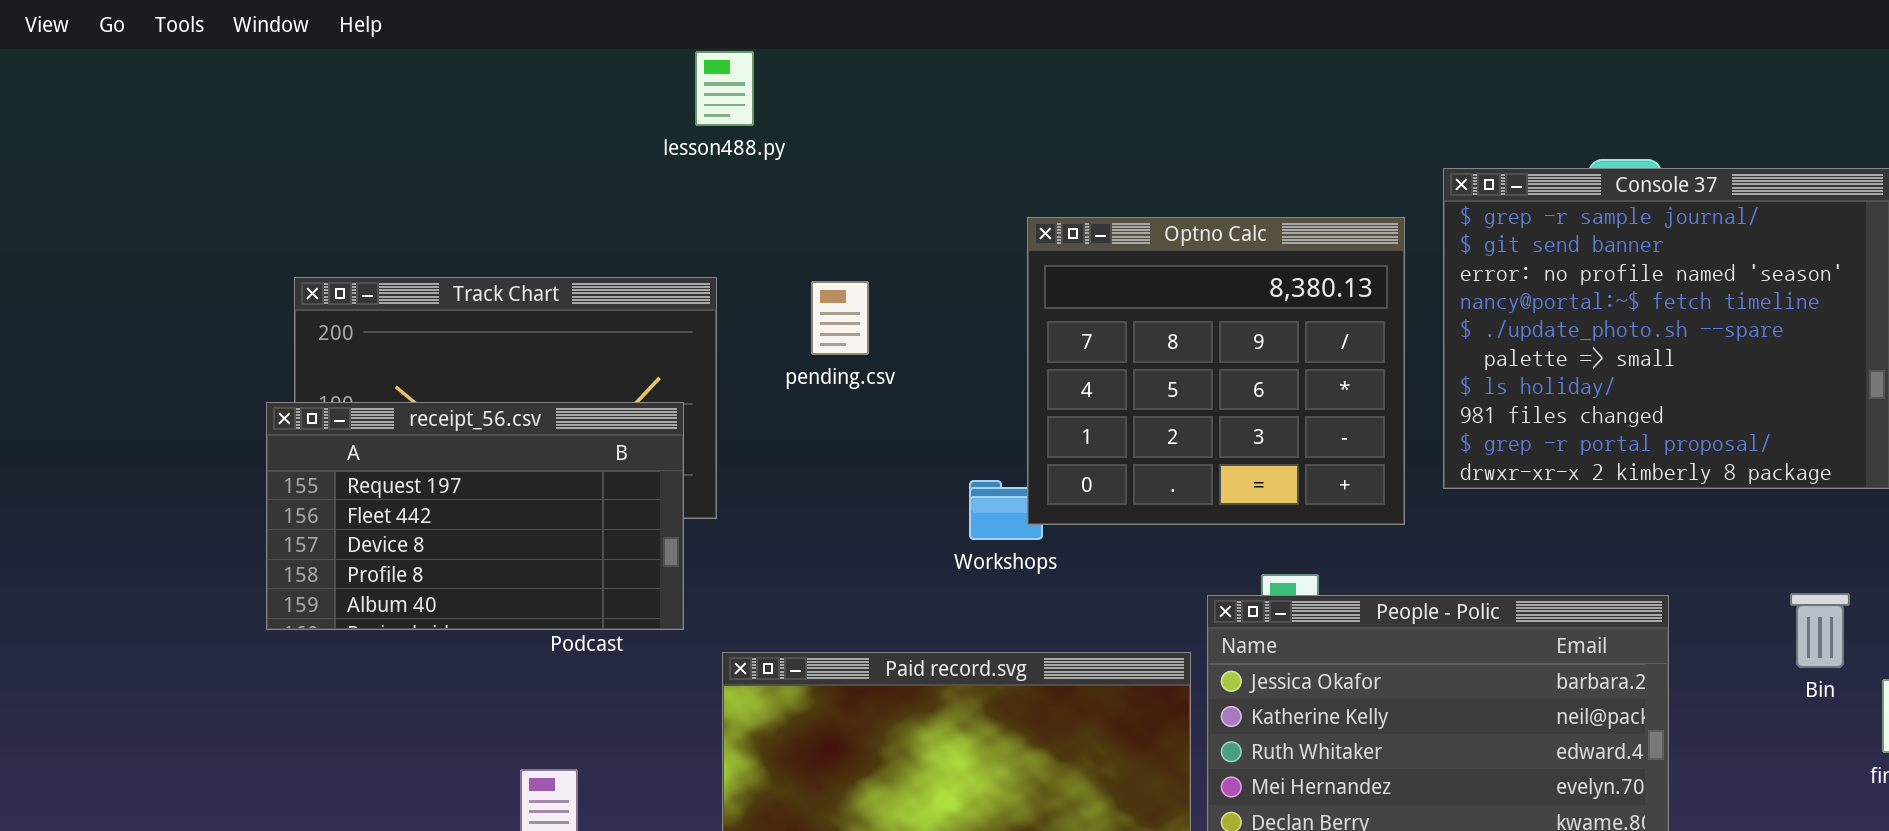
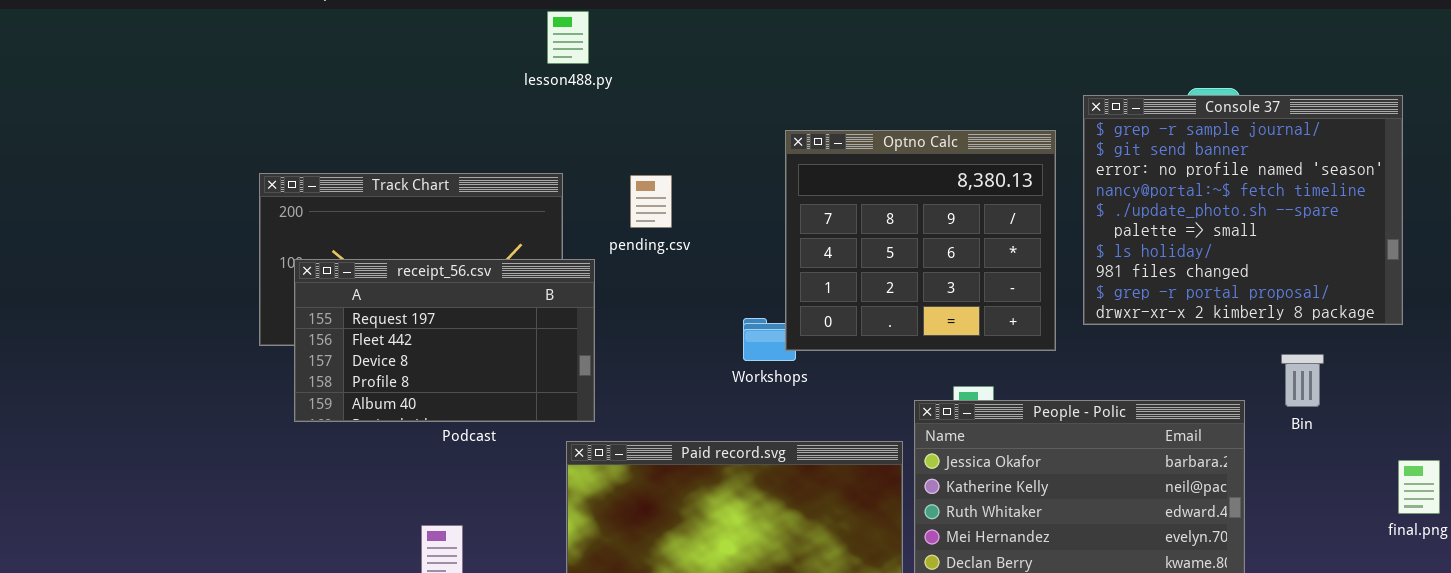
receipt_56.csv: [266,402,684,630] -> [294,259,595,422], moved
Bin: [1790,593,1850,668] -> [1281,354,1324,407], moved

